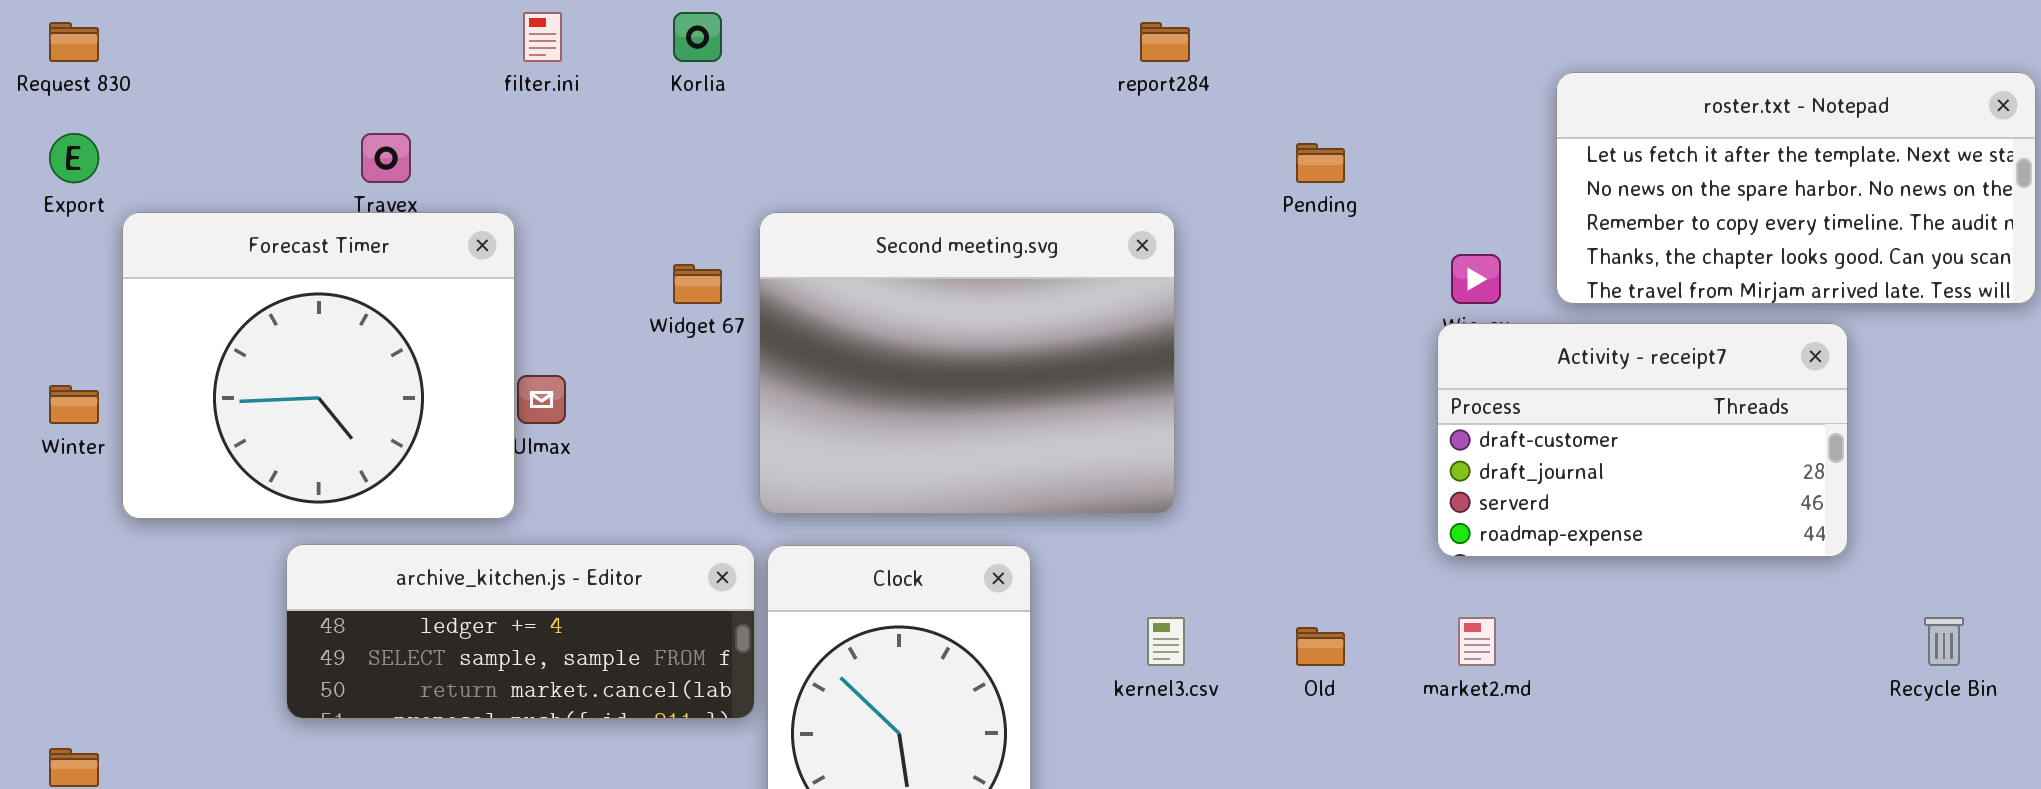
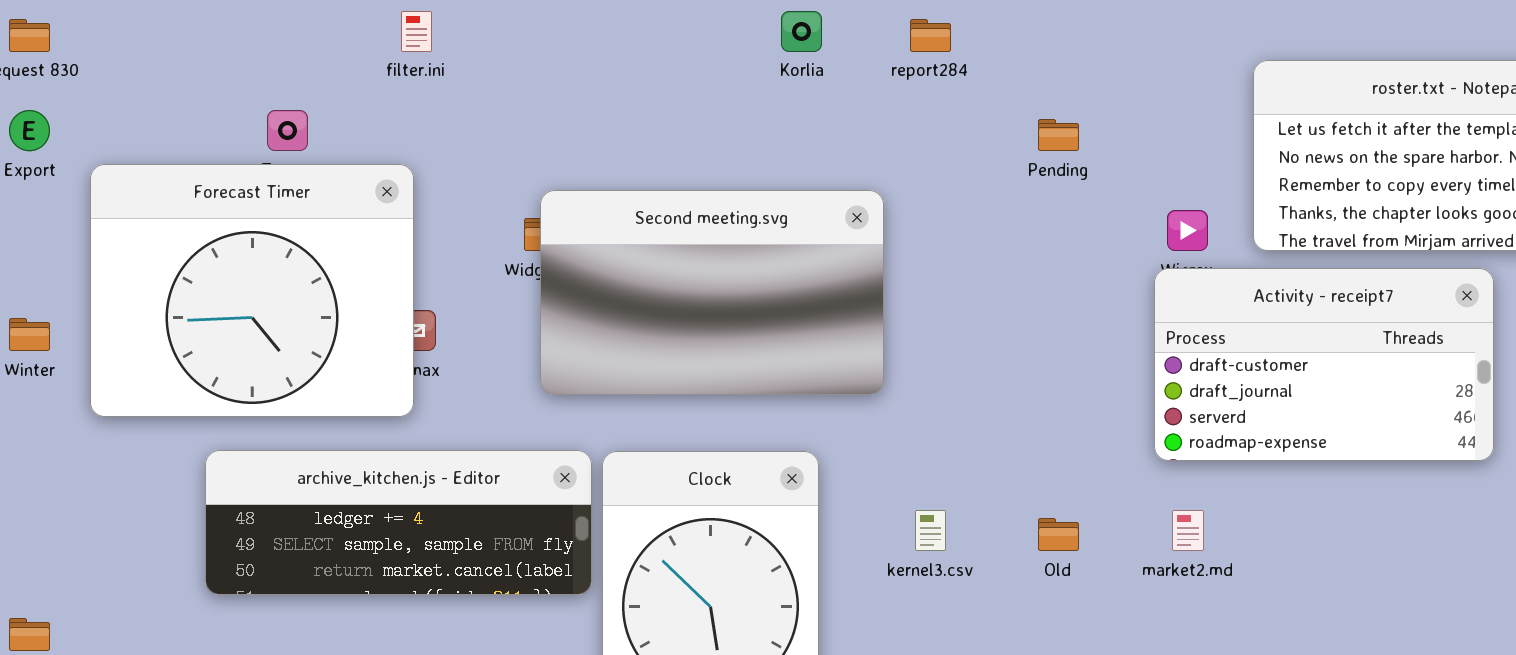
Korlia: [673,12,722,62] -> [781,11,822,52], moved
Forecast Timer: [122,212,515,519] -> [90,164,414,417], moved
Second meeting.svg: [759,212,1175,514] -> [540,190,884,395], moved, resized

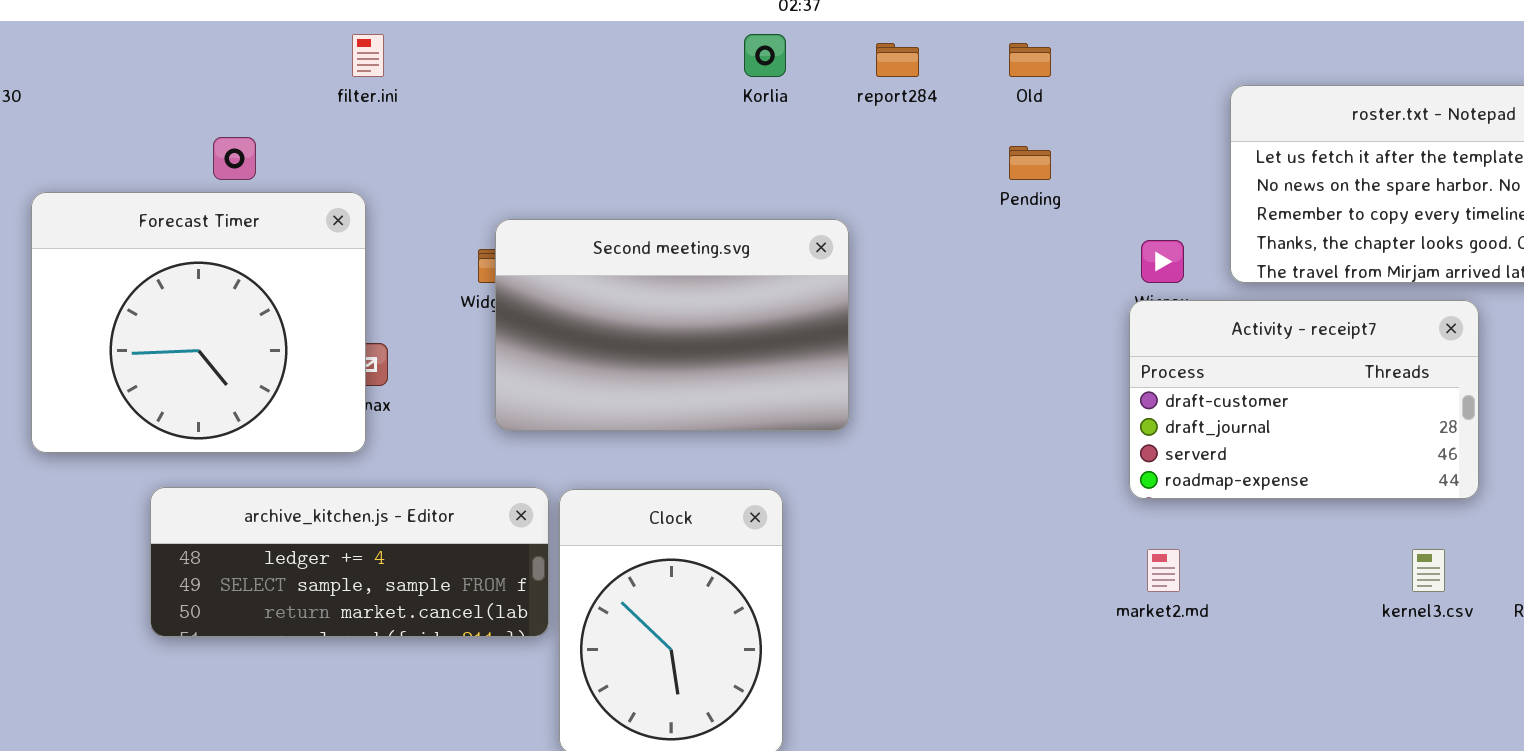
kernel3.csv: [915,510,946,551] -> [1412,549,1445,592], moved
Old: [1038,518,1079,551] -> [1009,43,1051,77], moved

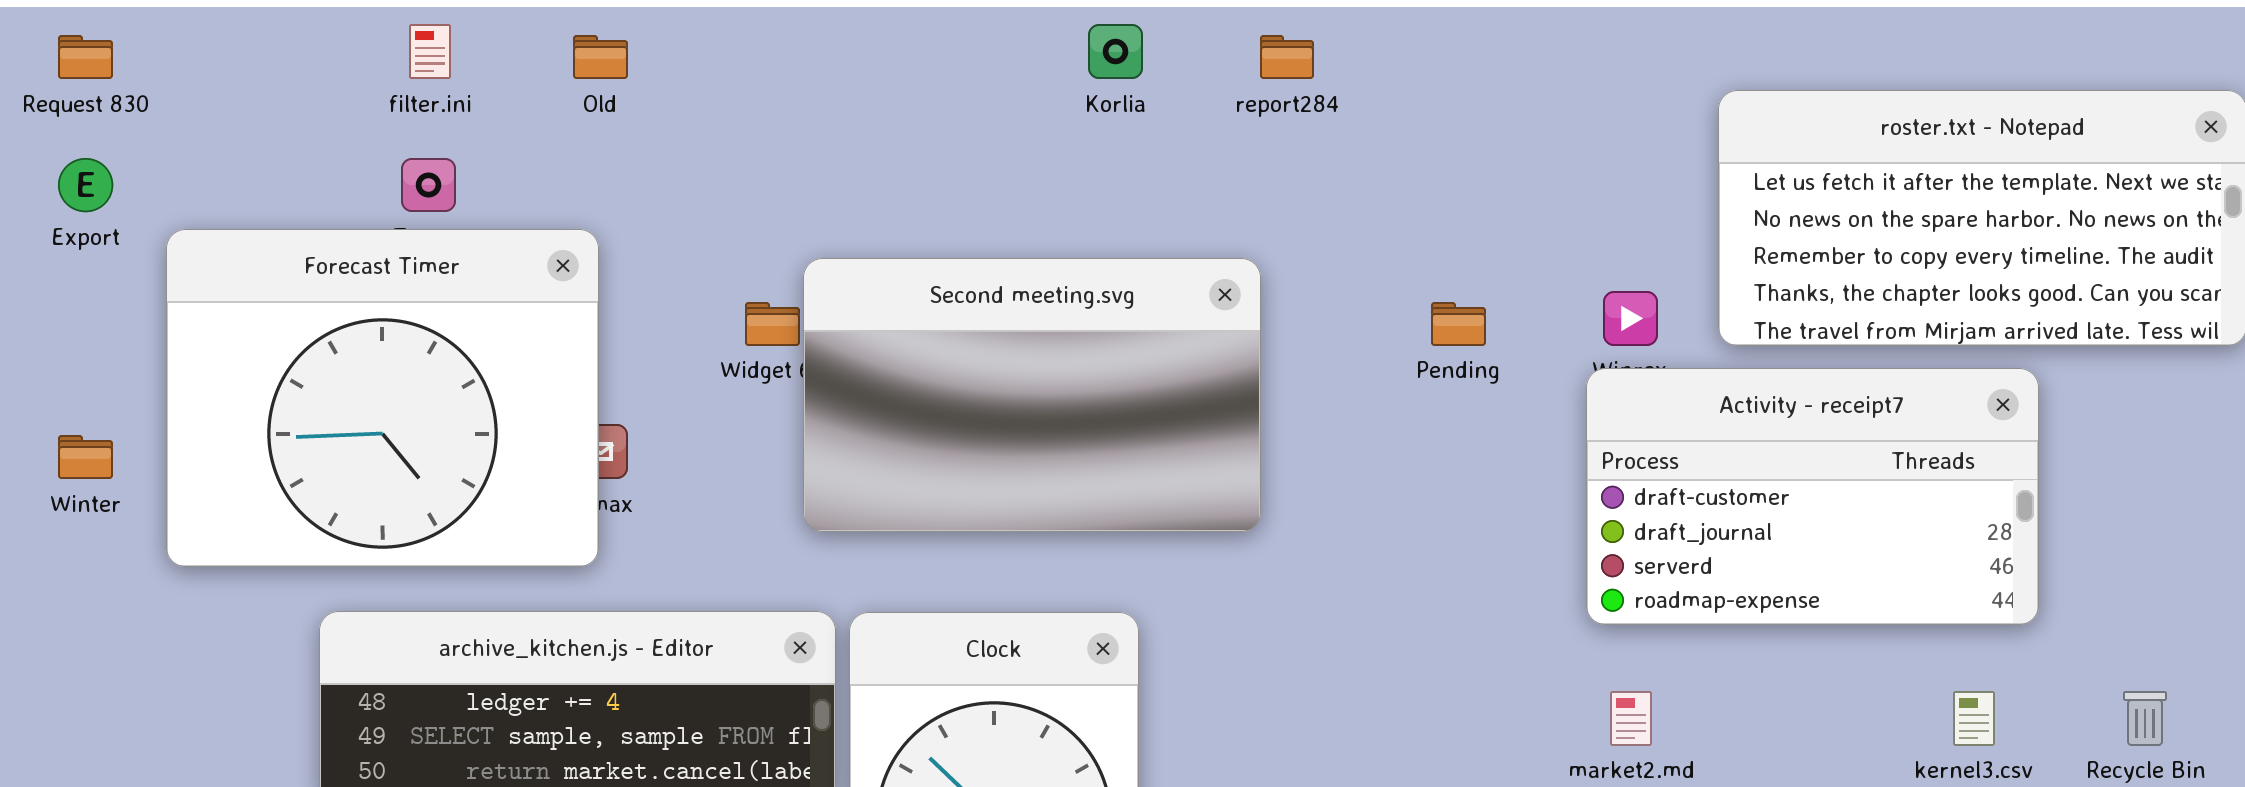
filter.ini: [352,34,384,77] -> [409,24,451,79], moved
Old: [1009,43,1051,77] -> [573,35,628,79], moved
Pending: [1009,146,1051,180] -> [1431,302,1486,346], moved
Second meeting.svg: [495,219,849,431] -> [803,258,1261,532], moved

